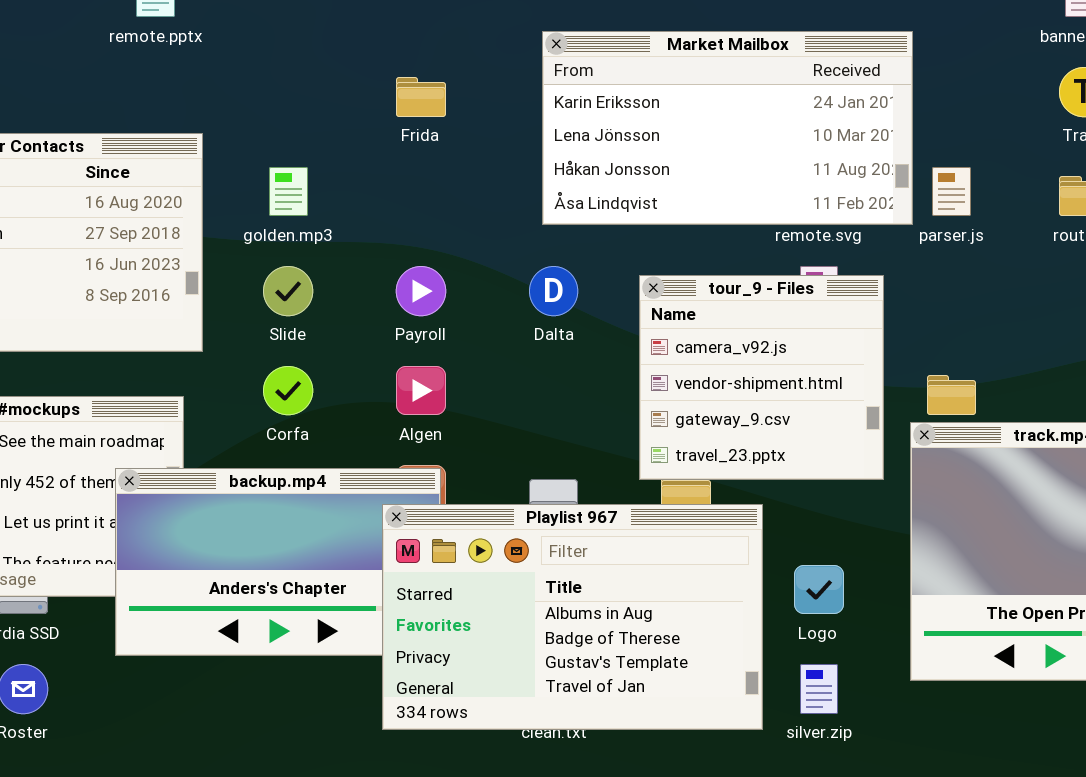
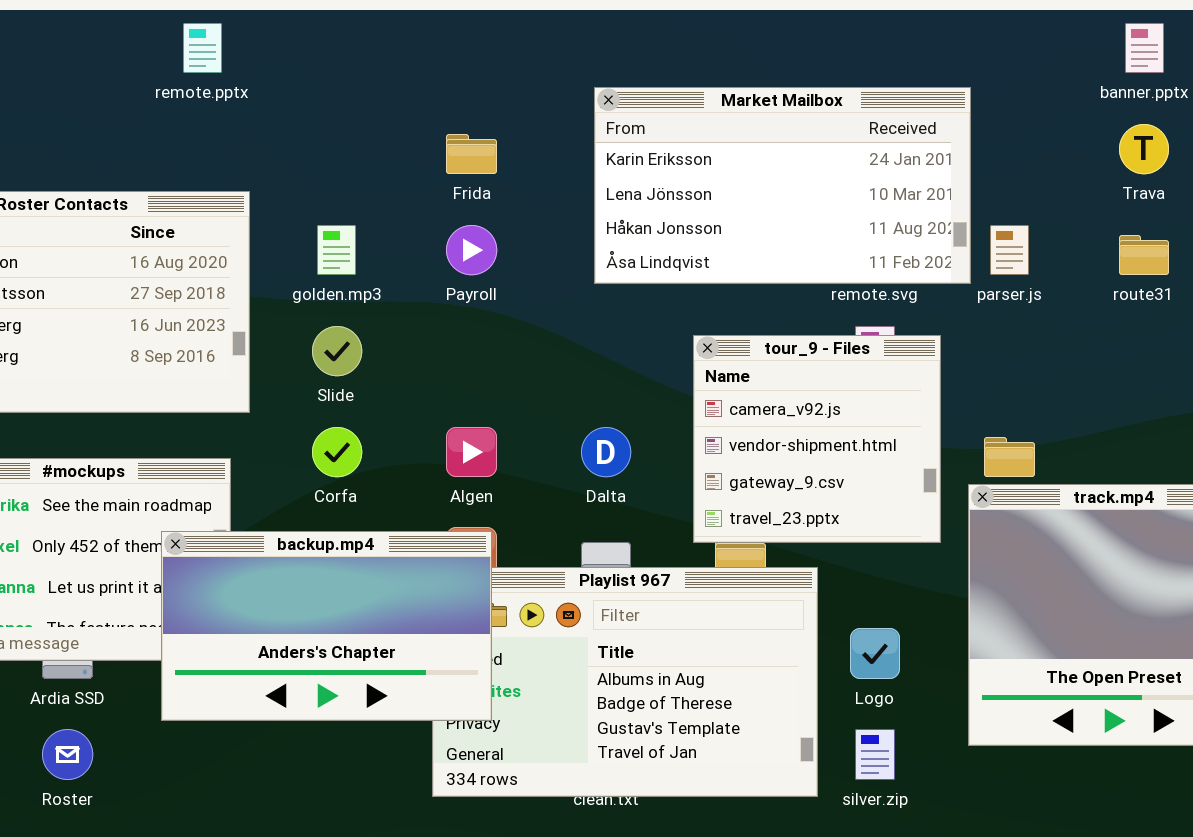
Payroll: [396,266,446,316] -> [446,225,497,275], moved
Dalta: [529,266,578,316] -> [581,427,631,477], moved
backup.mp4: [115,468,441,656] -> [161,531,492,721], raised

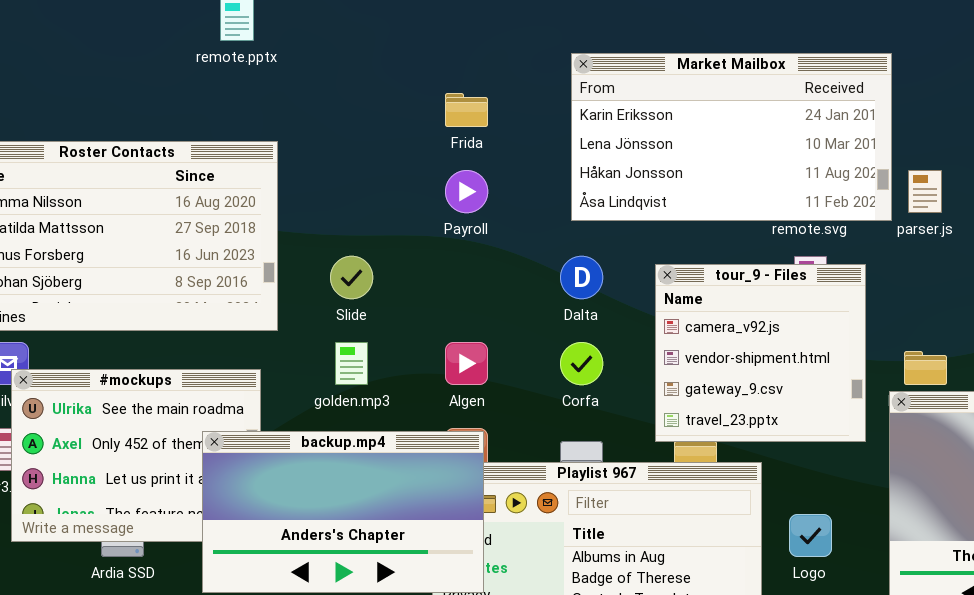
golden.mp3: [317,225,356,275] -> [335,342,368,385], moved
Corfa: [312,427,362,477] -> [560,342,603,385], moved
Dalta: [581,427,631,477] -> [560,256,603,299], moved

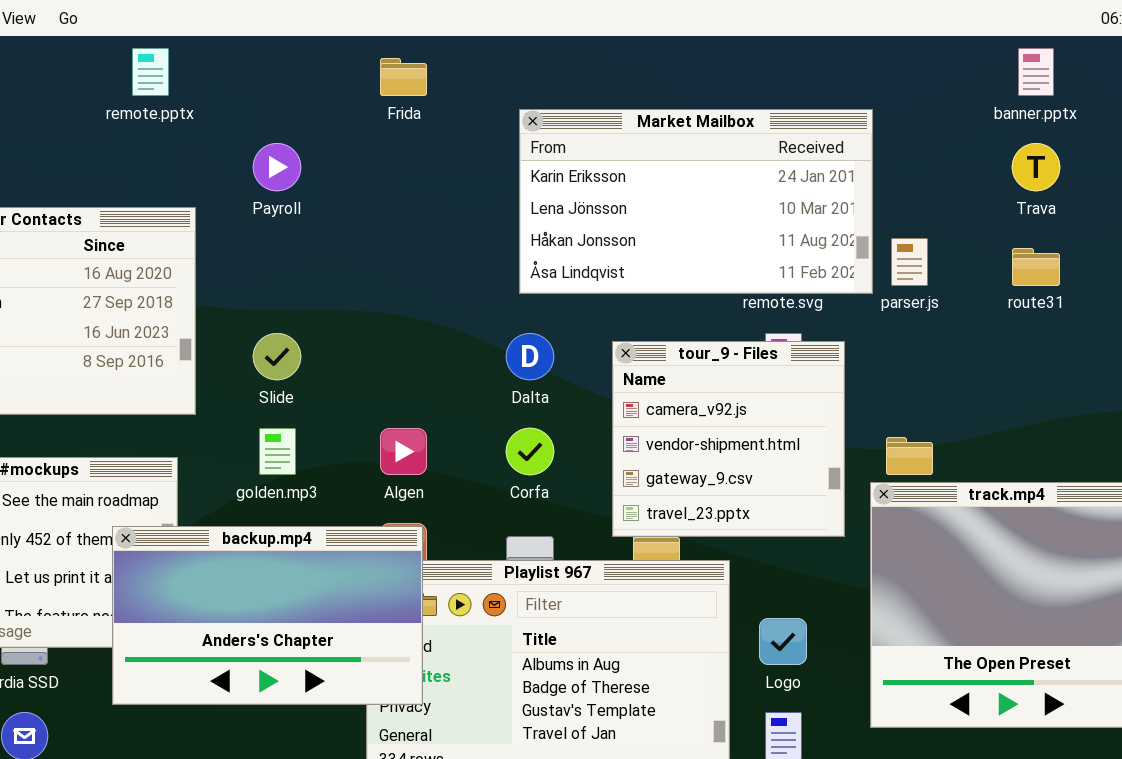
Frida: [445,93,488,127] -> [380,58,427,96], moved
Payroll: [445,170,488,213] -> [253,143,301,191], moved

